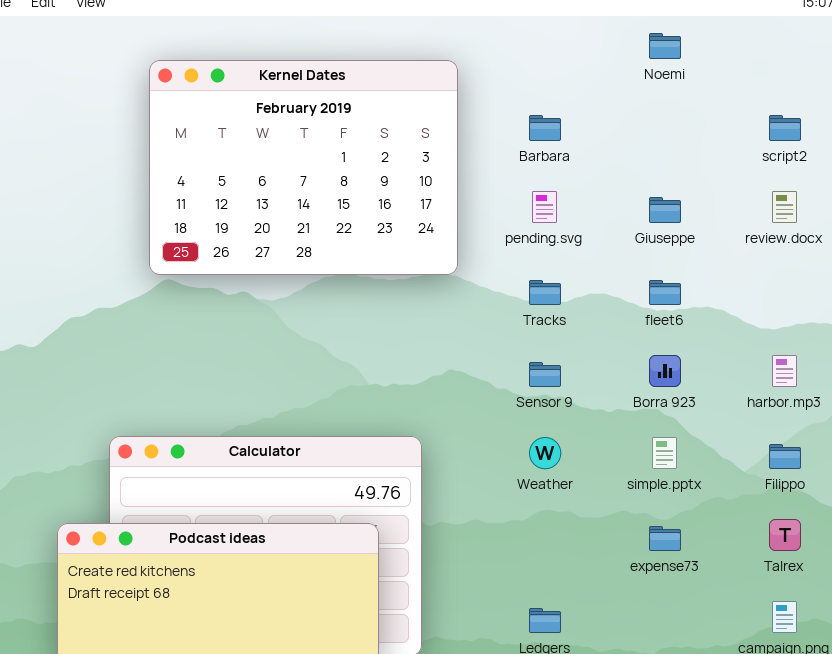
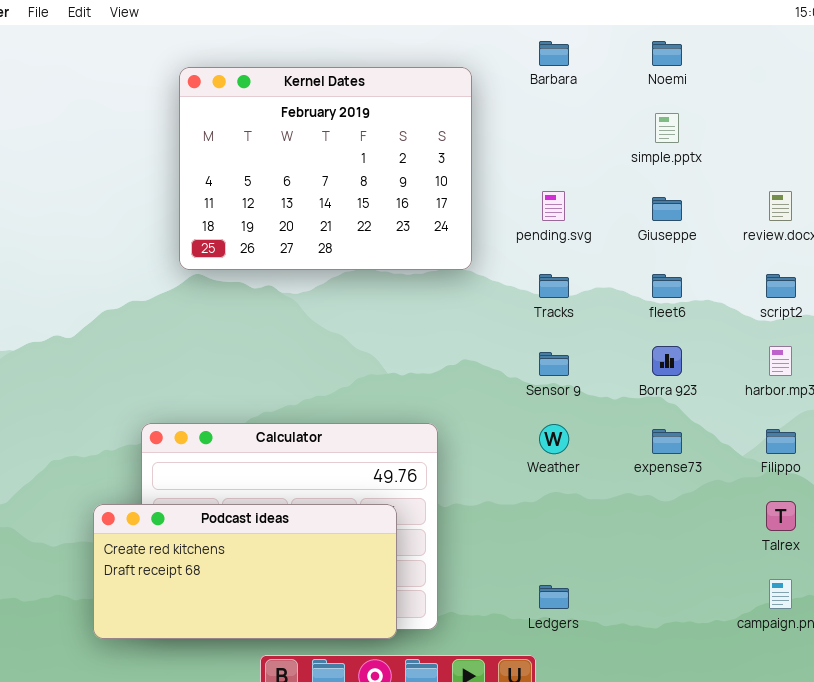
Barbara: [529,115,561,141] -> [539,41,569,66], moved
script2: [769,115,801,141] -> [766,274,796,298], moved
simple.pptx: [652,437,677,469] -> [655,113,679,143], moved
expense73: [649,526,681,551] -> [652,429,682,454], moved

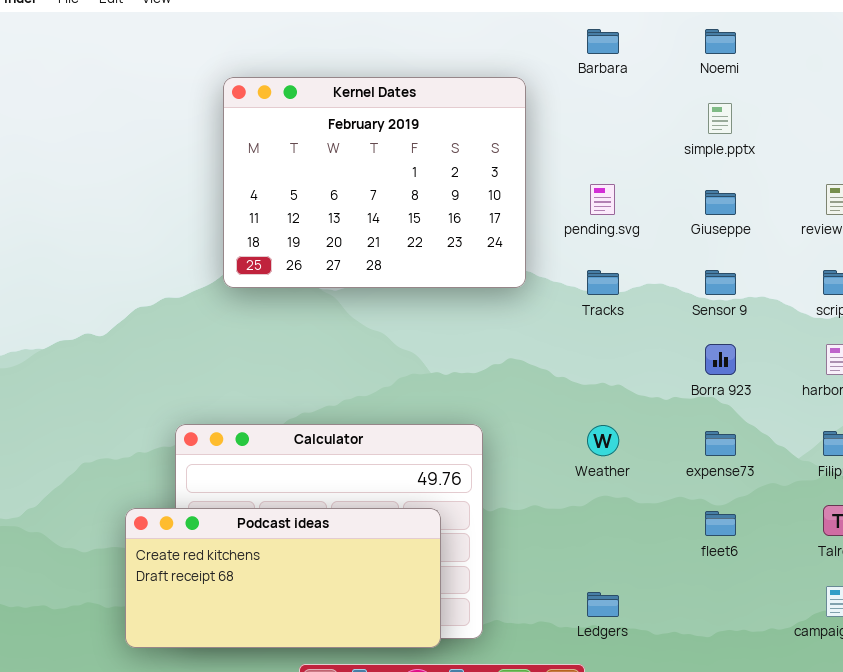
Kernel Dates: [179,67,472,270] -> [223,77,526,288], moved
fleet6: [652,274,682,298] -> [705,511,736,536], moved
Sensor 9: [539,352,569,376] -> [705,270,736,295], moved

